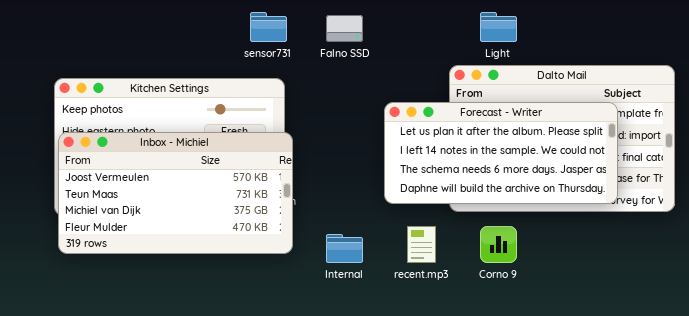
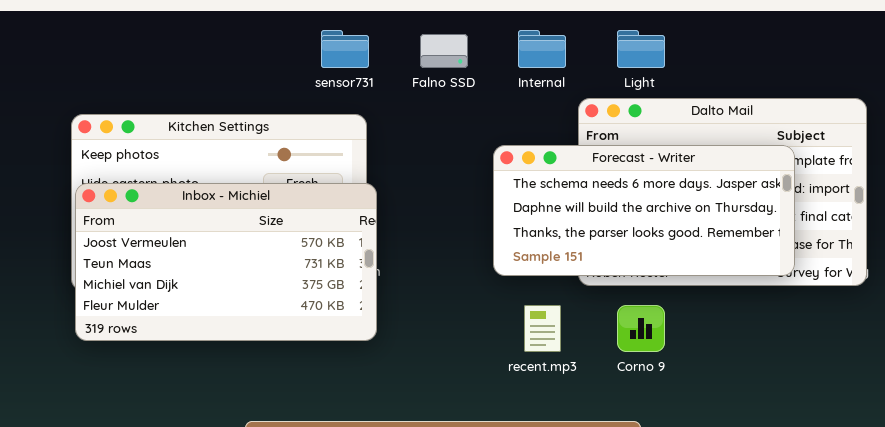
Forecast - Writer: [384,102,618,204] -> [493,145,795,276], scrolled down 2 rows
Internal: [326,234,363,263] -> [518,30,566,68], moved

